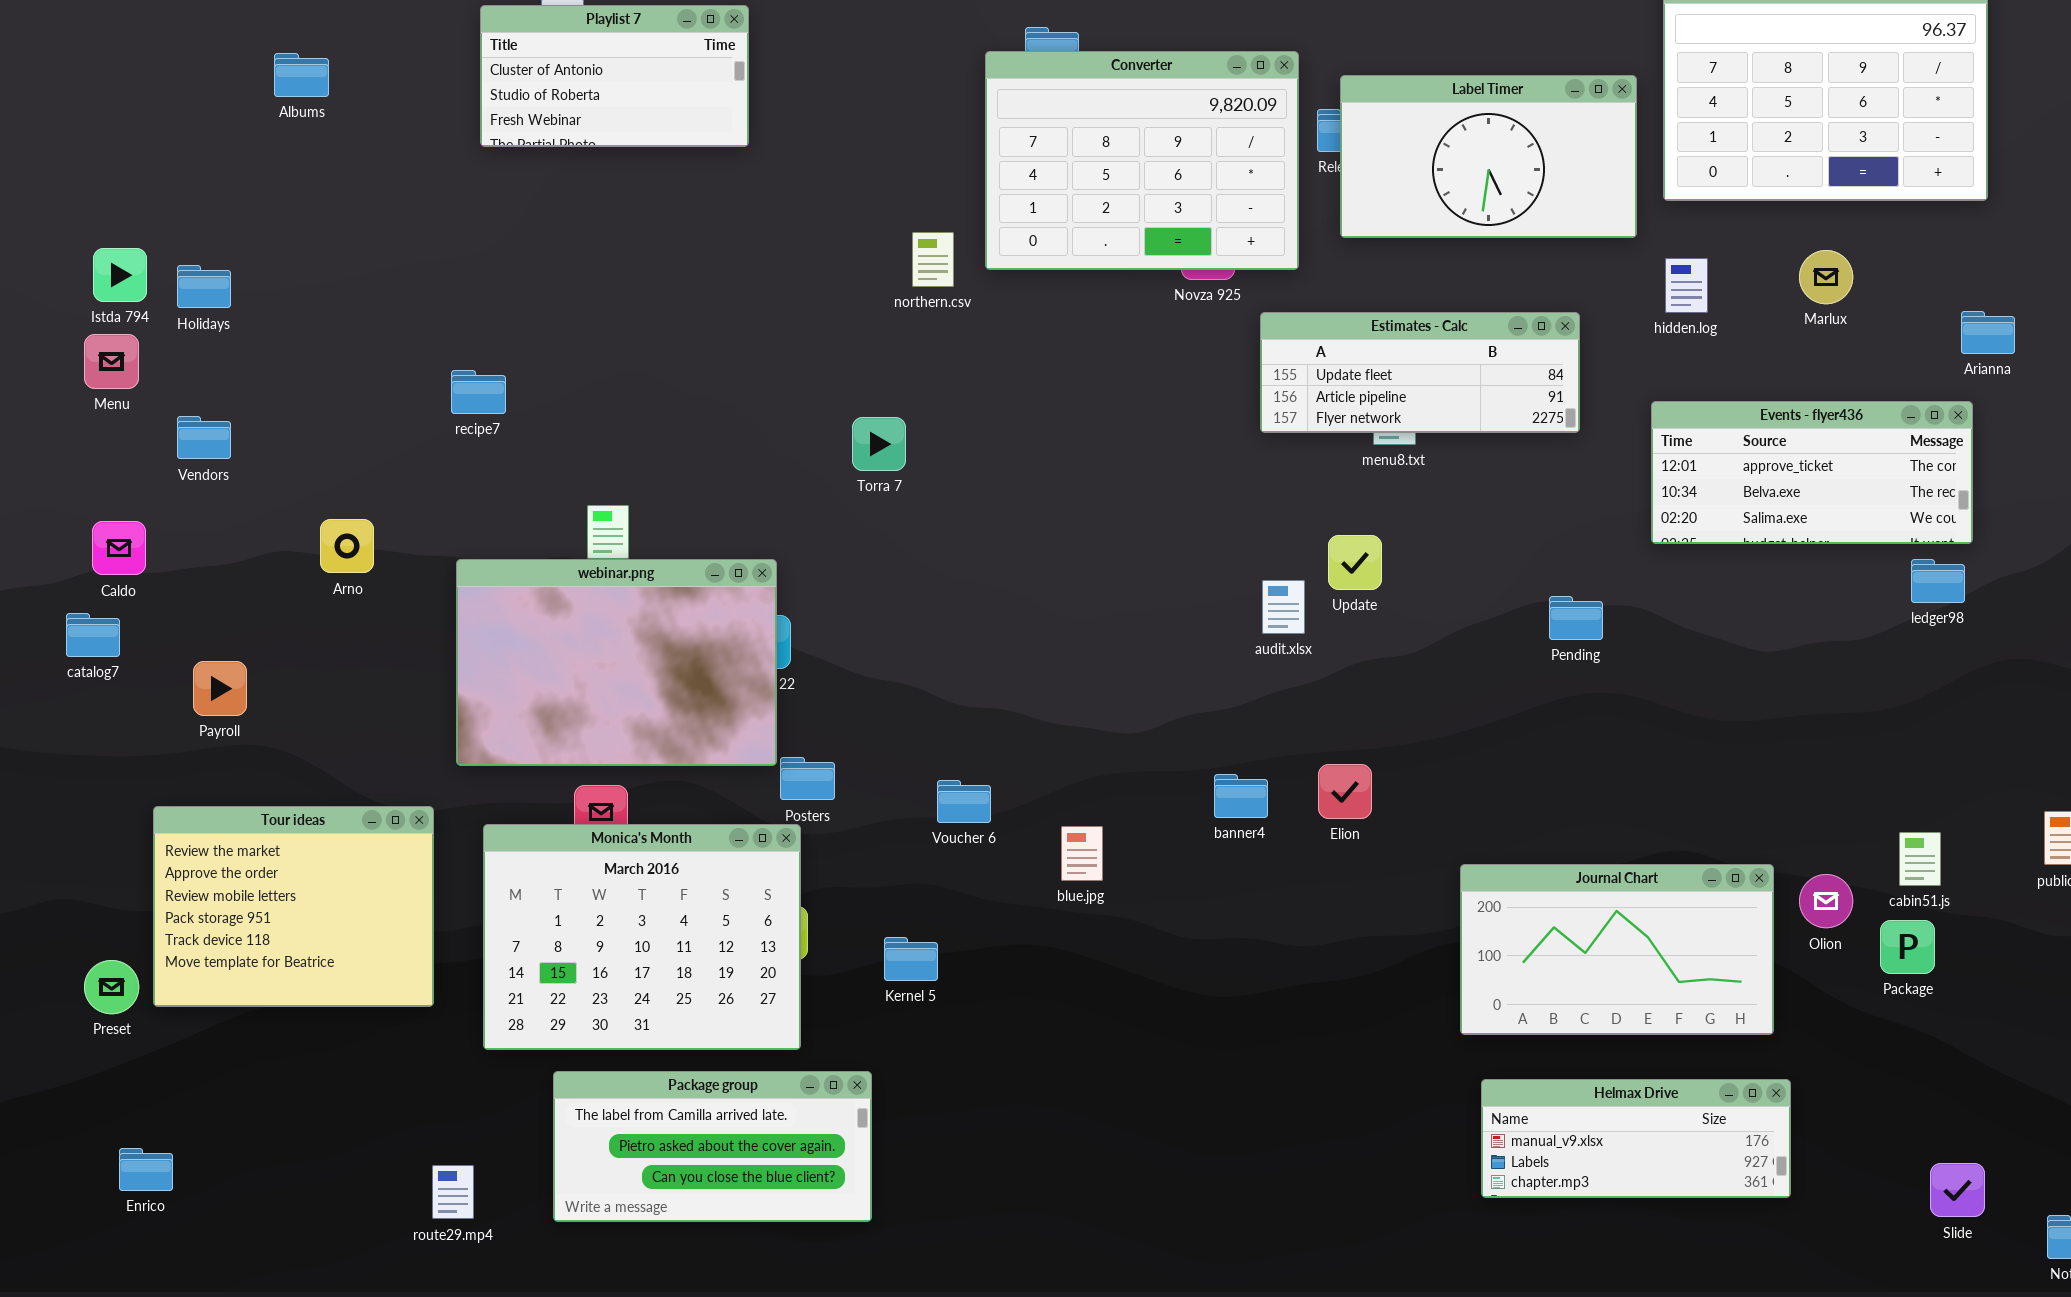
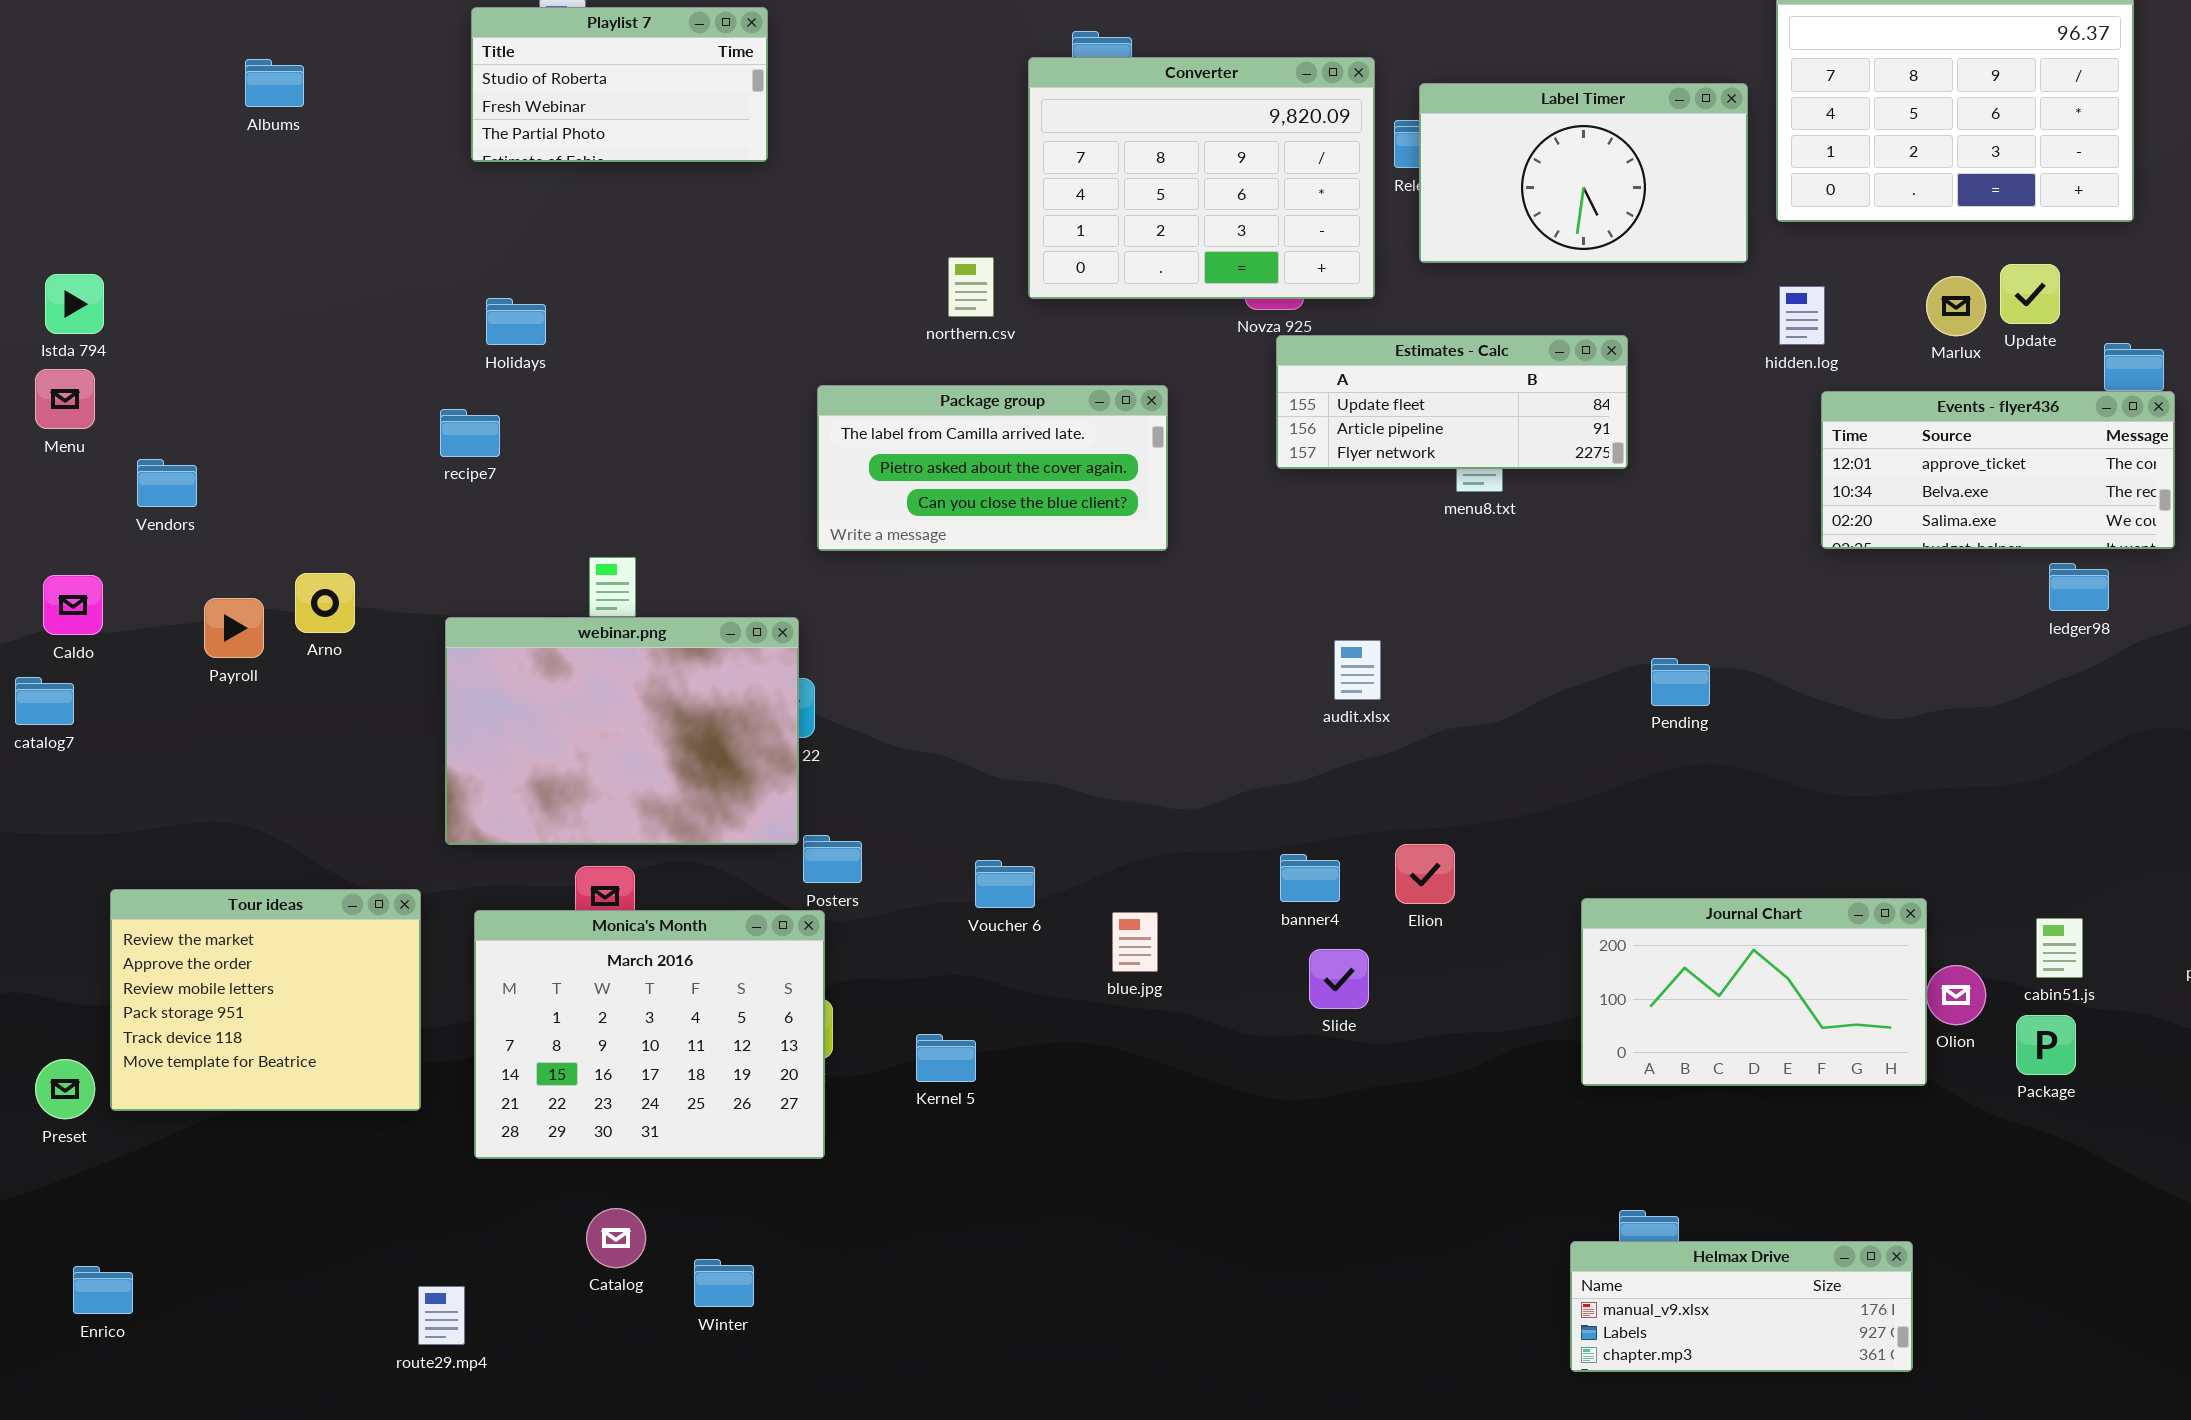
Playlist 7: [480,5,749,147] -> [471,7,768,162], scrolled down 1 row
Holidays: [177,265,231,308] -> [486,298,546,345], moved
Estimates - Calc: [1260,312,1580,433] -> [1276,335,1628,469], moved
Events - flyer436: [1651,401,1973,544] -> [1821,391,2175,549], moved
Update: [1328,535,1382,590] -> [2000,264,2060,324], moved
ledger98: [1911,559,1965,603] -> [2049,563,2109,611], moved
Payroll: [193,661,247,716] -> [204,598,264,658], moved
Journal Chart: [1460,864,1774,1035] -> [1581,898,1927,1086], moved
Package group: [553,1071,872,1222] -> [817,385,1168,551], moved
Helmax Drive: [1481,1079,1791,1198] -> [1570,1241,1913,1372], moved
Slide: [1930,1163,1985,1217] -> [1309,949,1369,1009], moved

